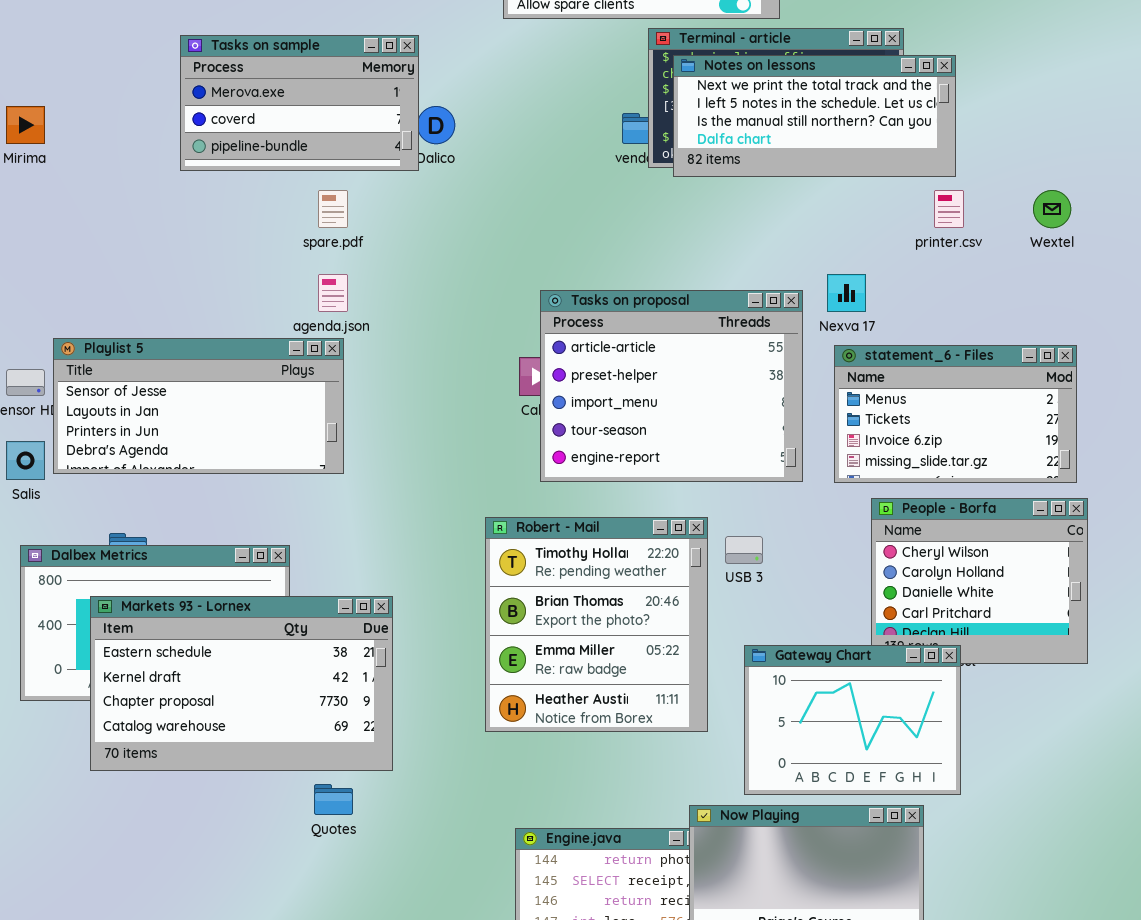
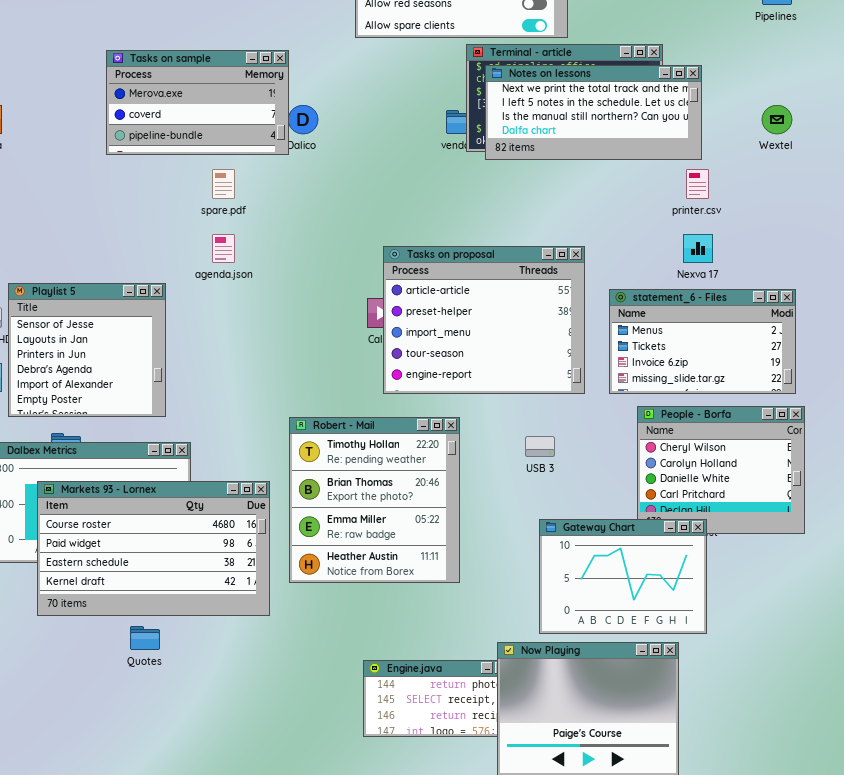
Wextel: [1033,190,1071,228] -> [762,105,792,134], moved
Nexva 17: [827,274,866,312] -> [683,234,713,263], moved
Playlist 5: [53,338,344,474] -> [8,283,166,417], resized
Robert - Mail: [485,517,708,732] -> [289,417,460,583], moved
Markets 93 - Lornex: [90,596,393,771] -> [37,481,270,616], scrolled up 2 rows
Quotes: [314,784,353,815] -> [130,626,160,650], moved

